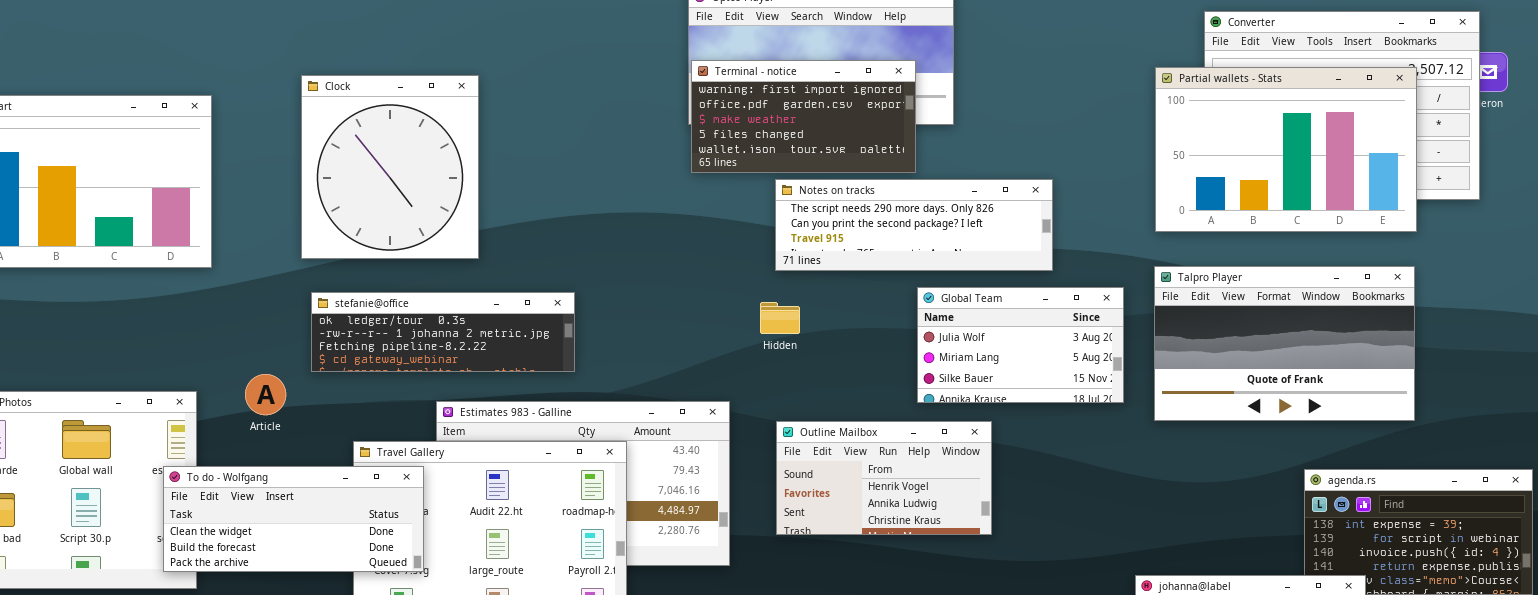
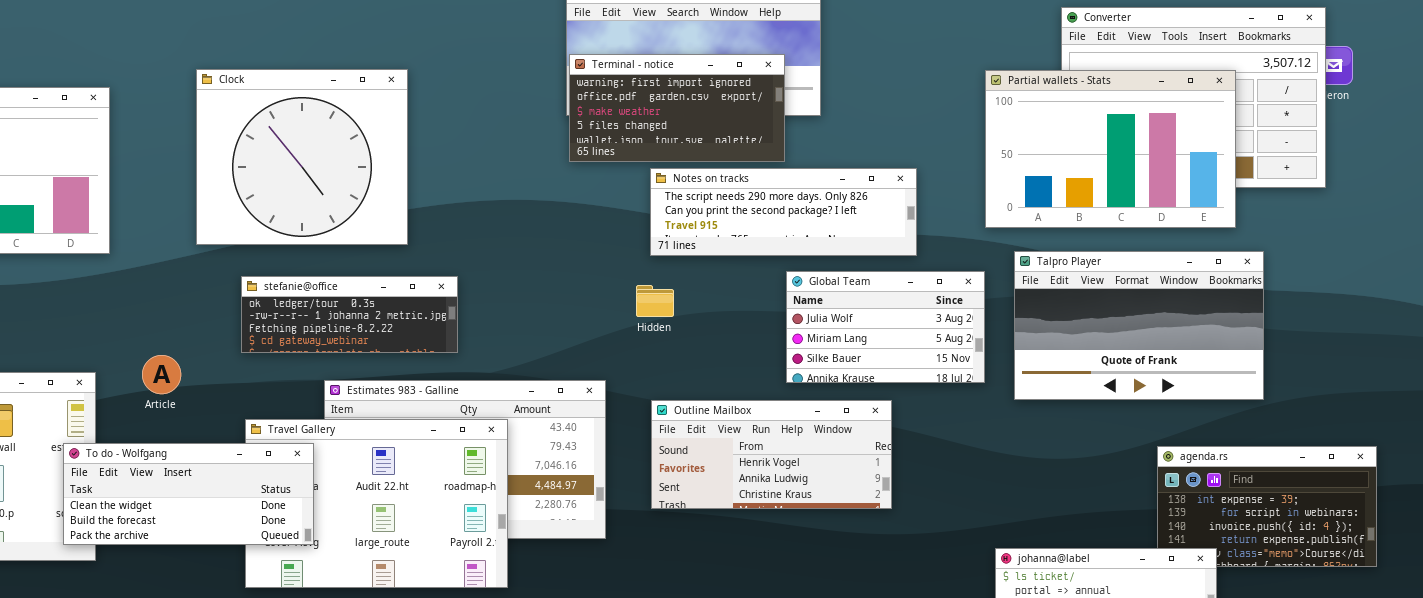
Partial wallets - Stats: [1155,67,1417,232] -> [985,70,1236,228], moved
Clock: [301,75,479,259] -> [196,69,408,245], resized
stefanie@office: [311,292,575,372] -> [241,276,458,353], resized
Outline Mailbox: [776,421,992,535] -> [651,400,892,509], resized

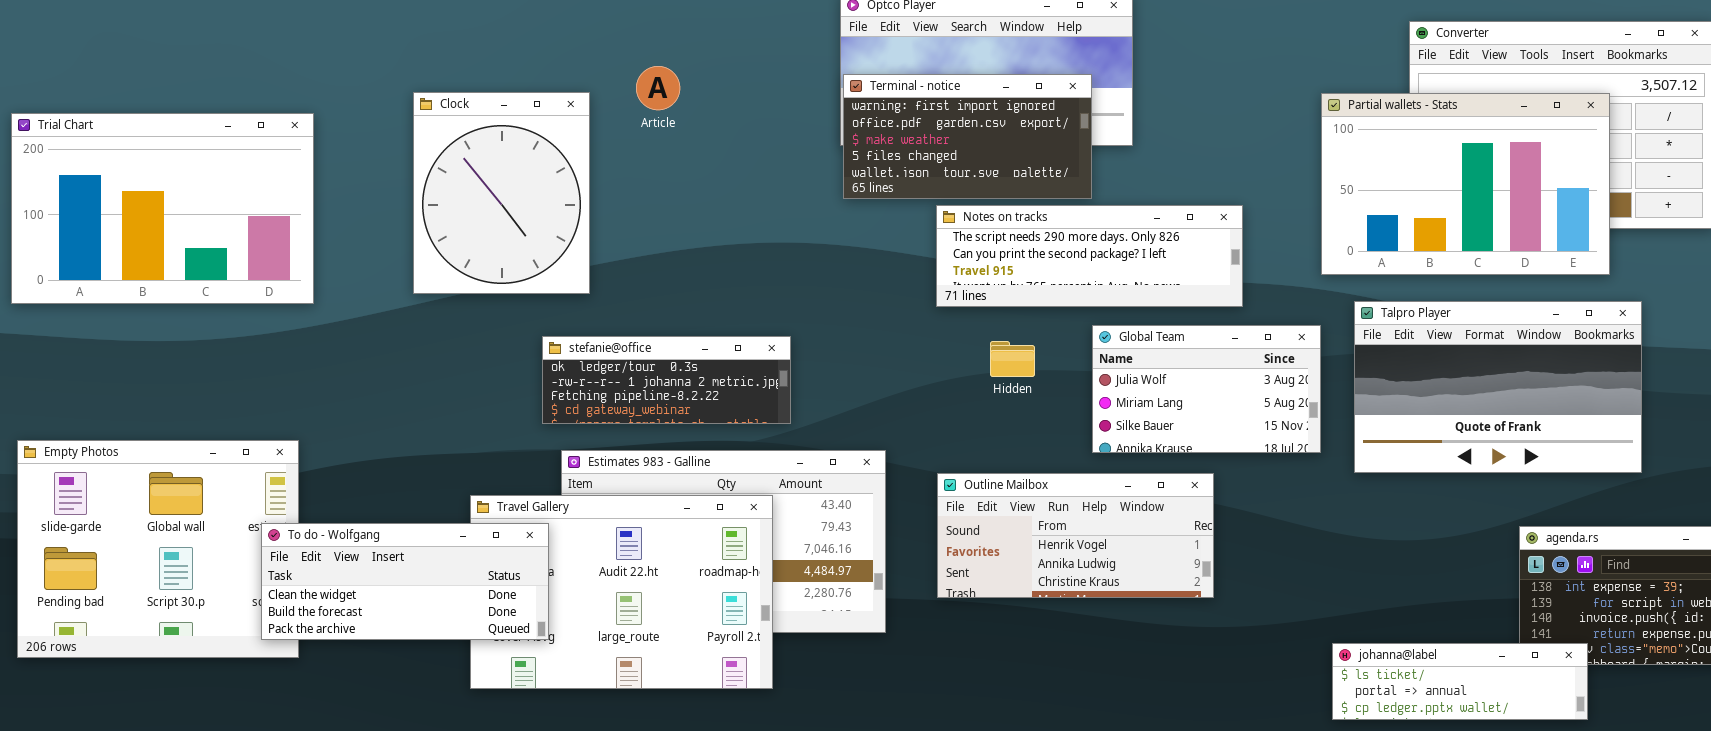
Clock: [196,69,408,245] -> [413,92,590,294], resized
stefanie@office: [241,276,458,353] -> [542,336,791,424], moved
Hidden: [636,285,674,317] -> [990,341,1035,377], moved
Article: [142,355,181,394] -> [636,66,680,110], moved

